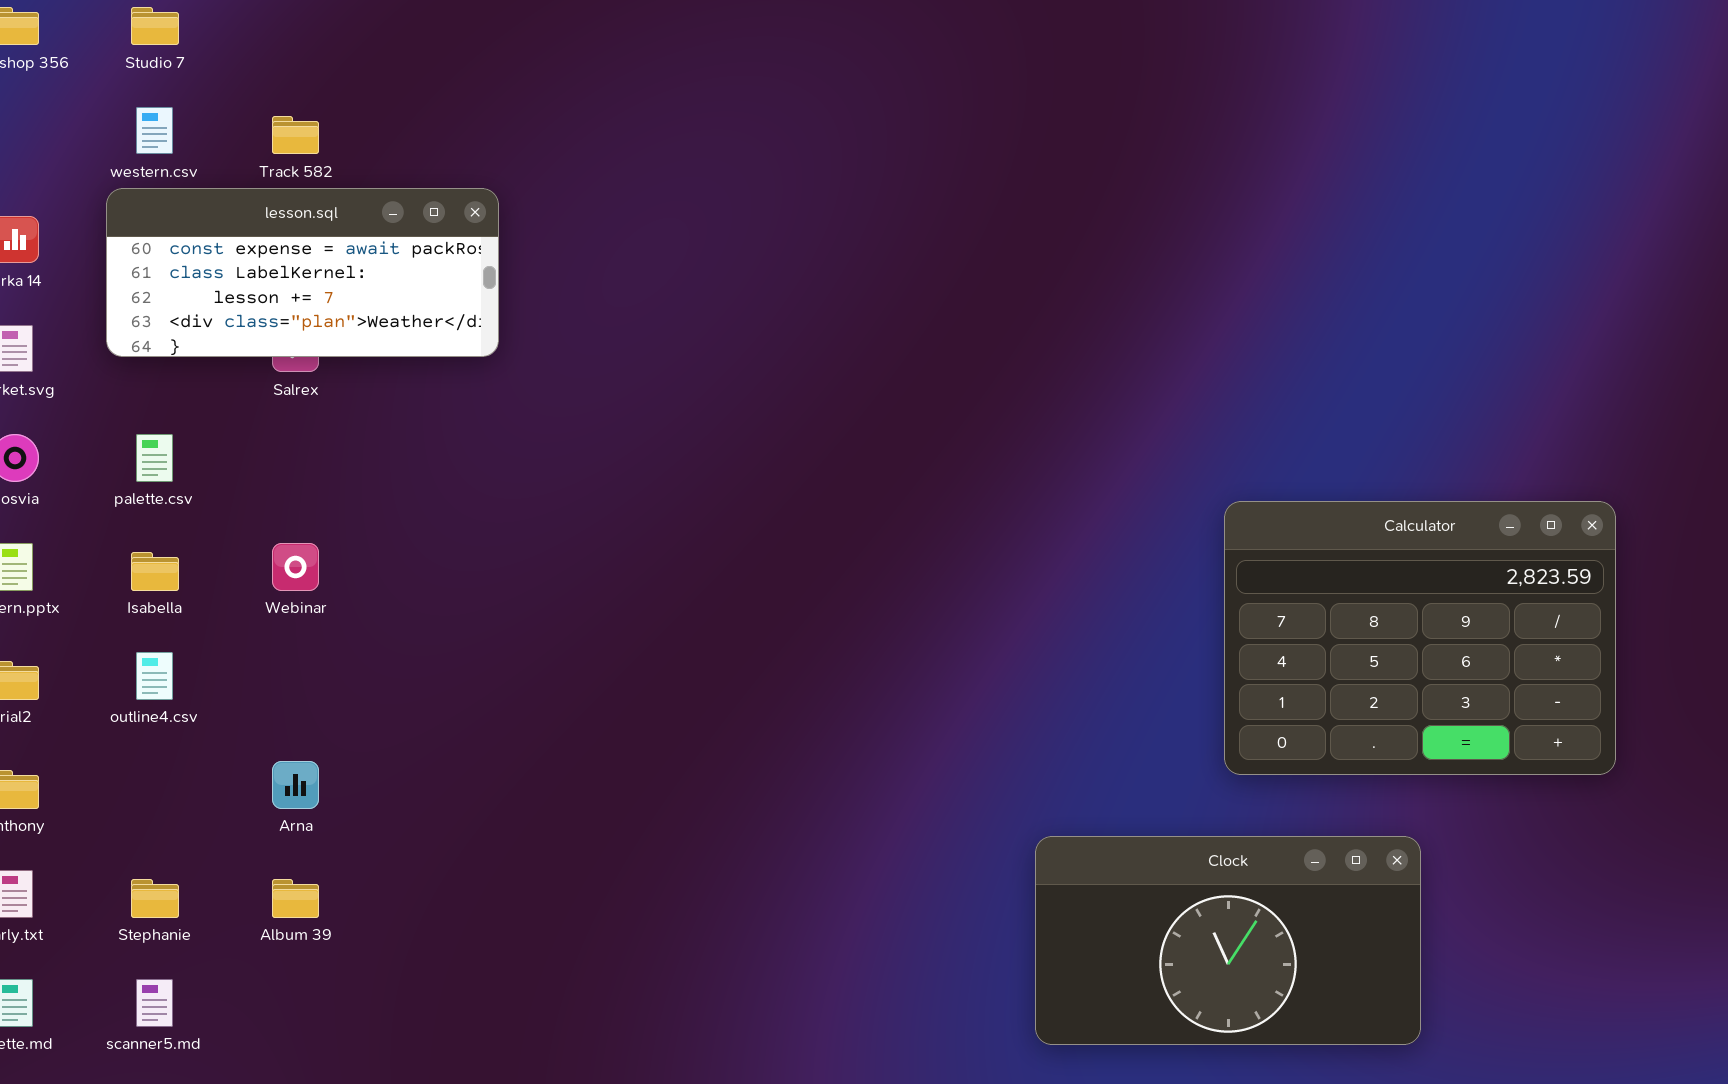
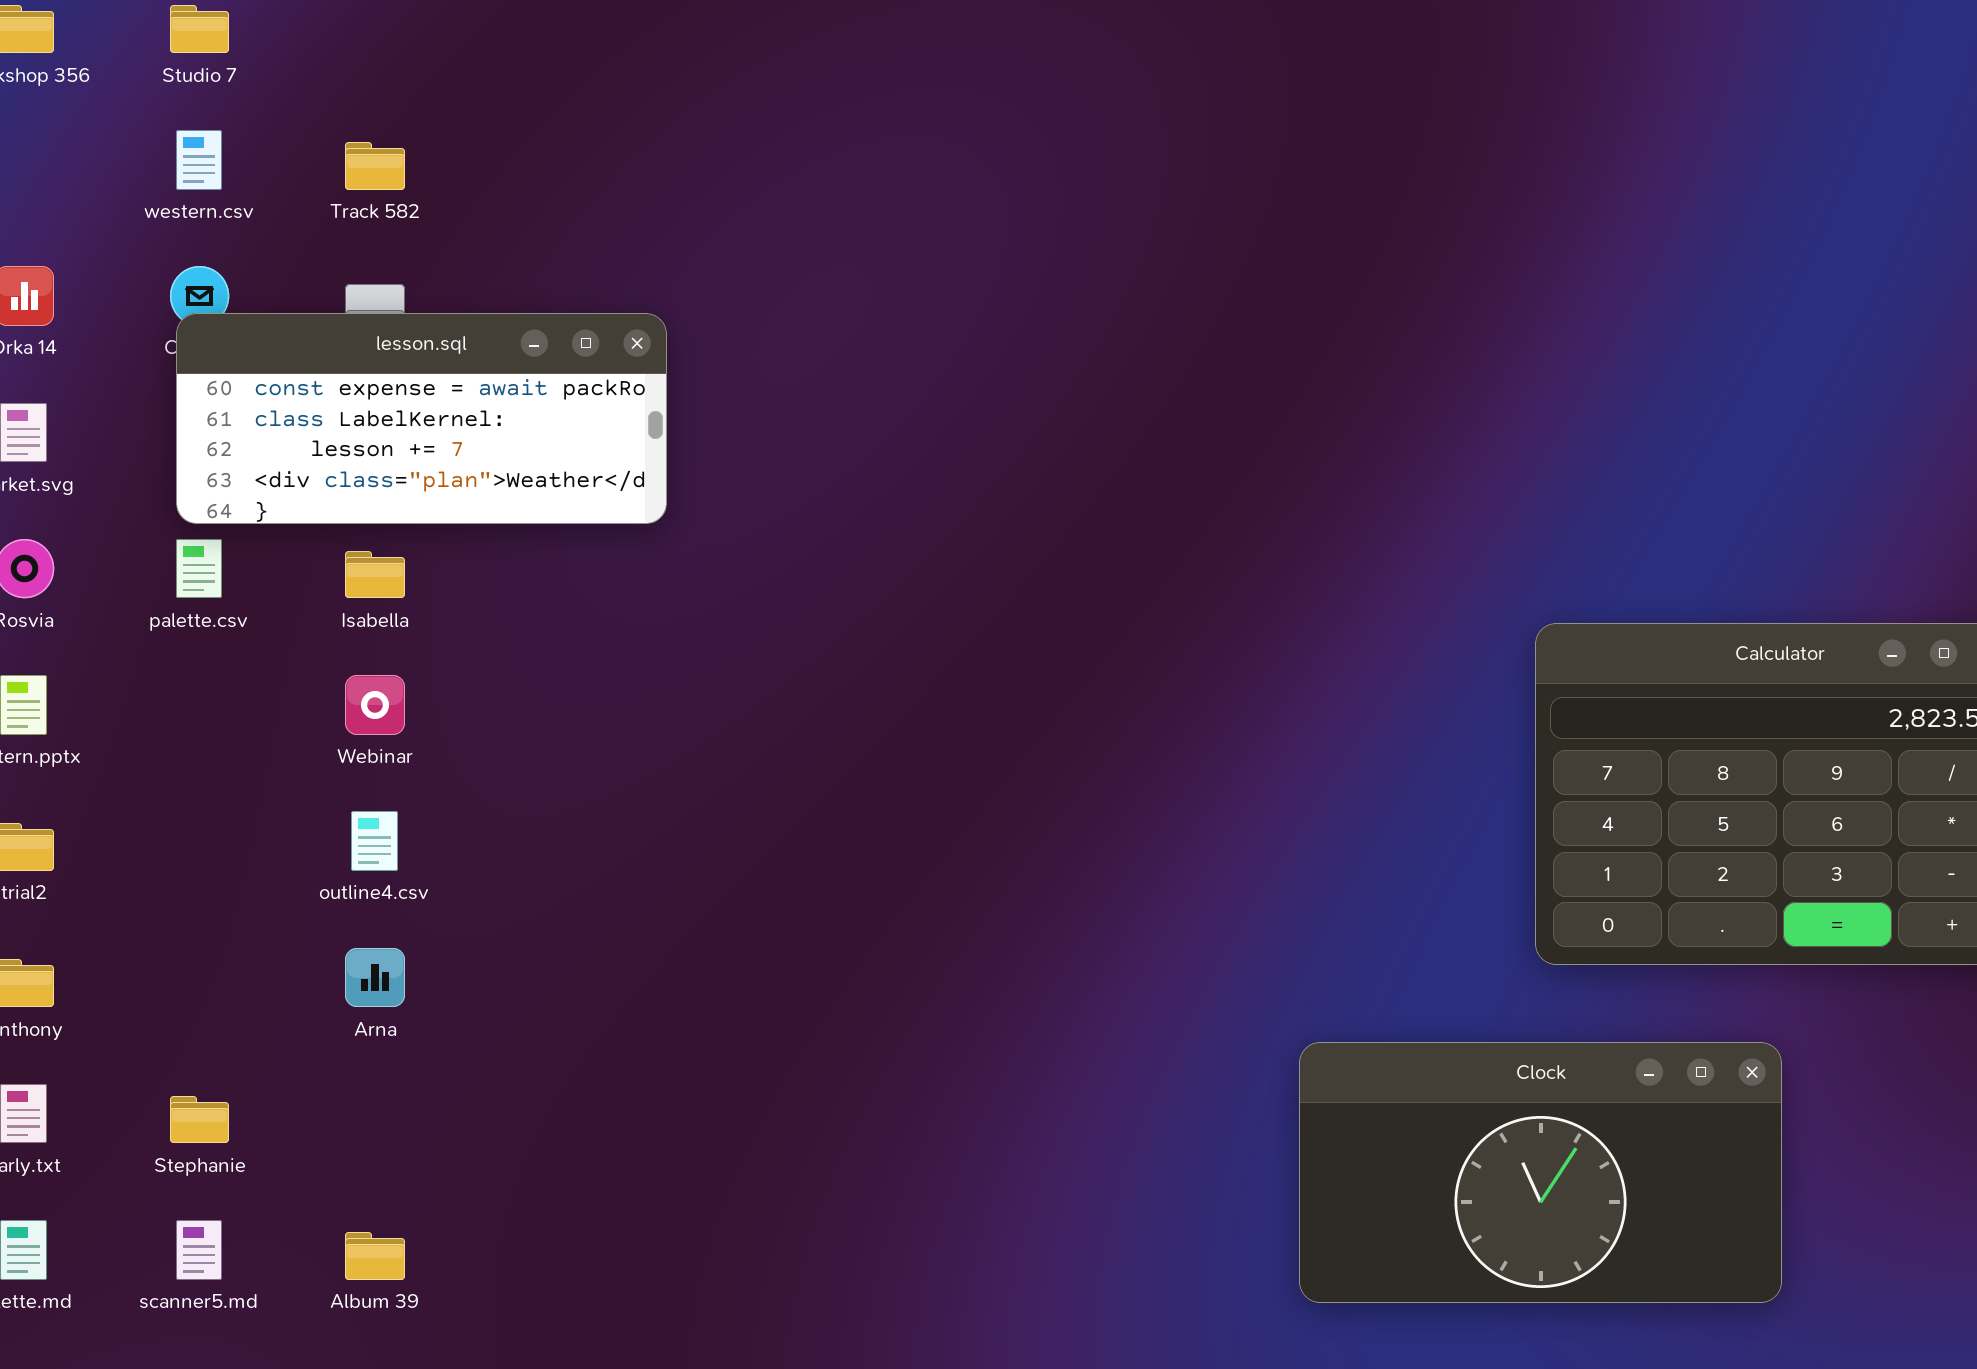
lesson.sql: [106,188,499,357] -> [176,313,667,524], moved
Isabella: [131,552,179,591] -> [345,551,405,598], moved
outline4.csv: [136,652,173,700] -> [351,811,398,871], moved
Album 39: [272,879,319,918] -> [345,1232,405,1280], moved

